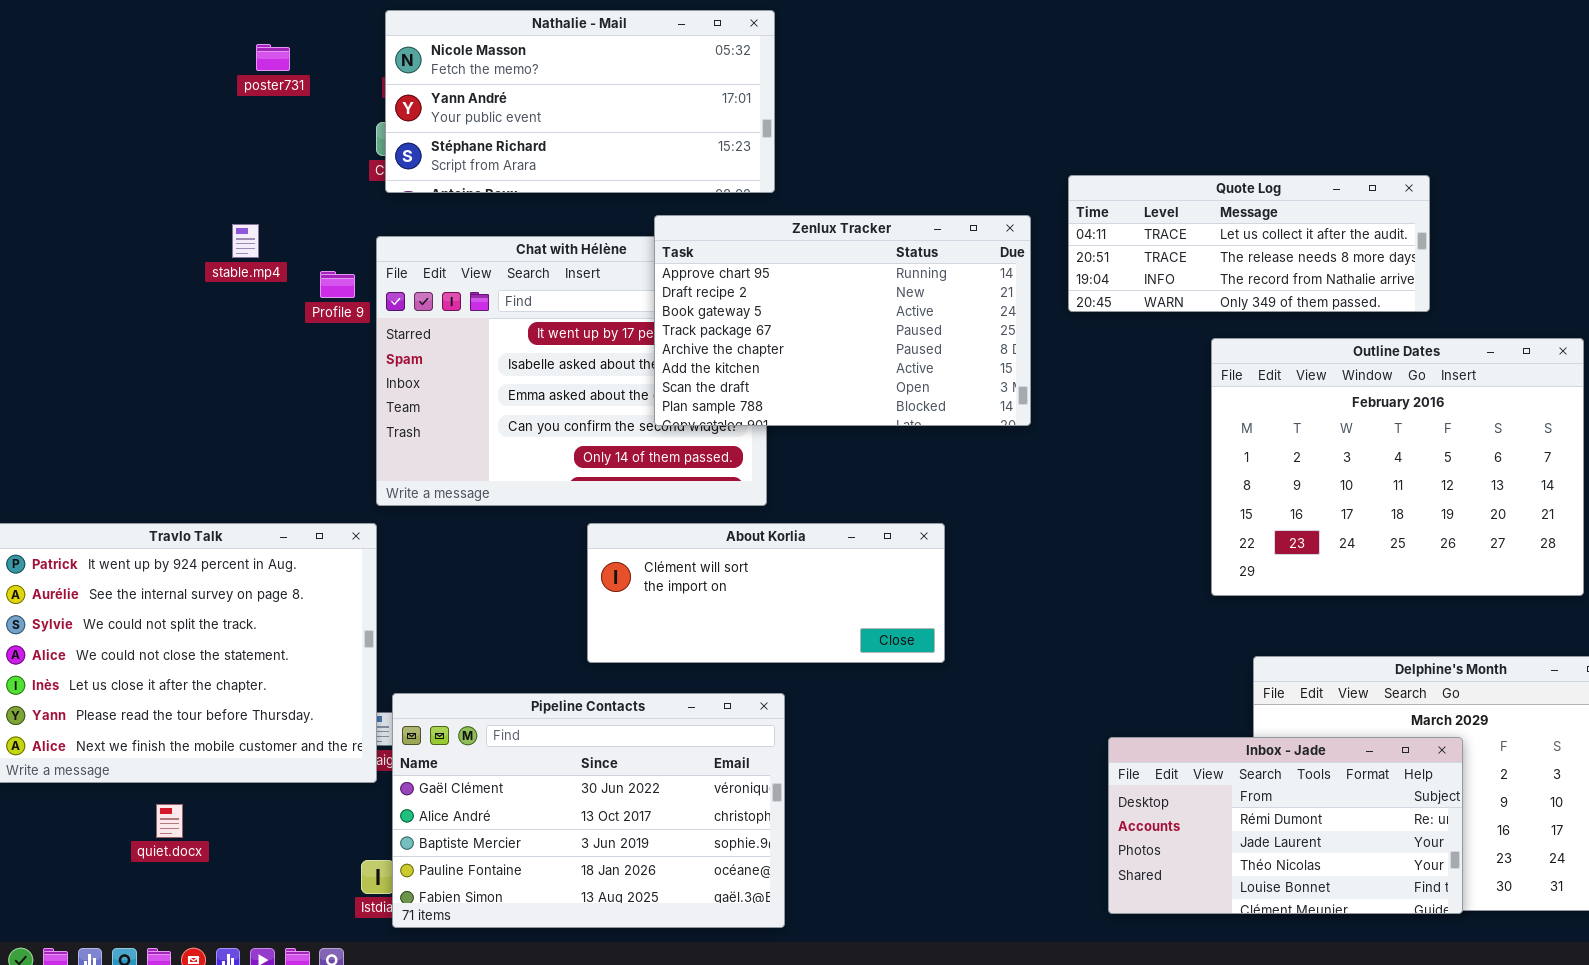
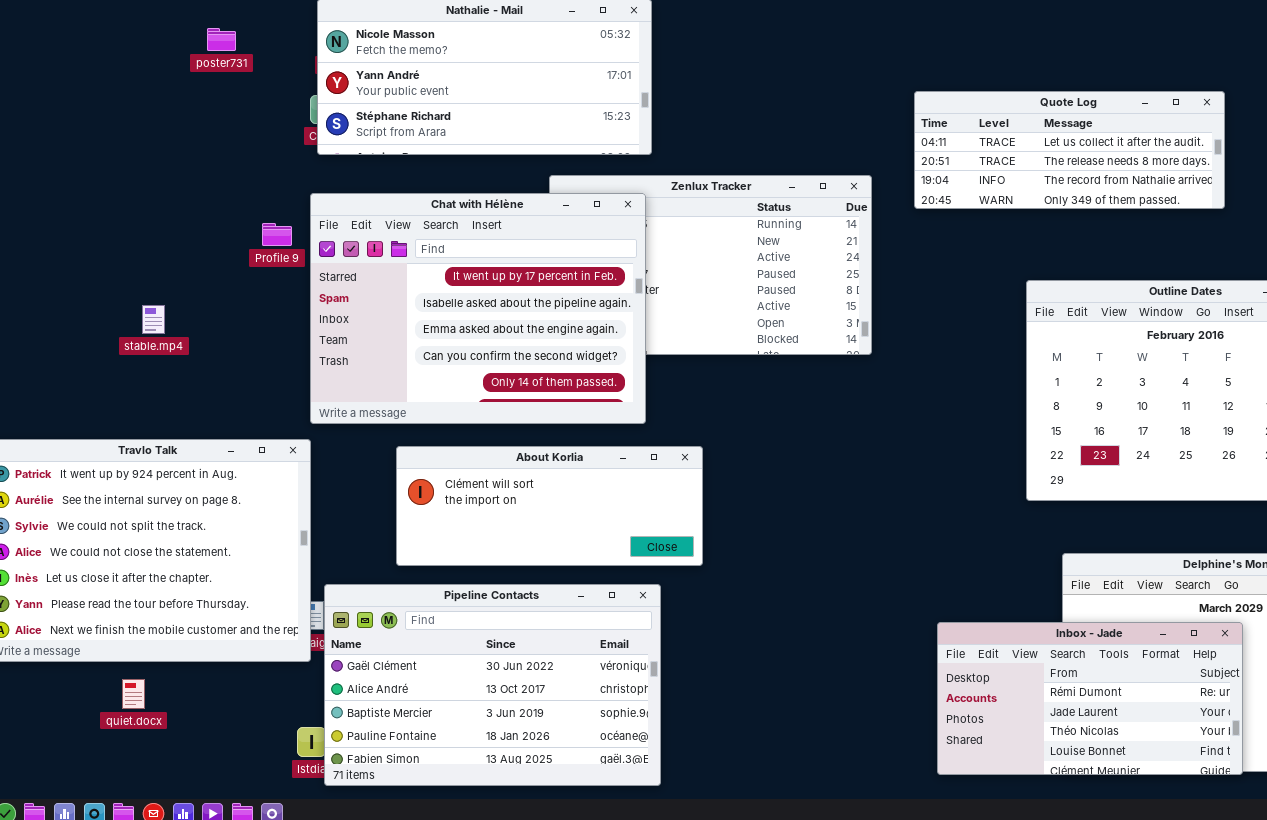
Quote Log: [1068,175,1430,312] -> [914,91,1225,209], moved
stable.mp4: [232,224,259,258] -> [142,305,165,334], moved
Chat with Hélène: [376,236,767,506] -> [310,193,646,424], raised
About Korlia: [587,523,945,663] -> [396,446,703,566], moved

